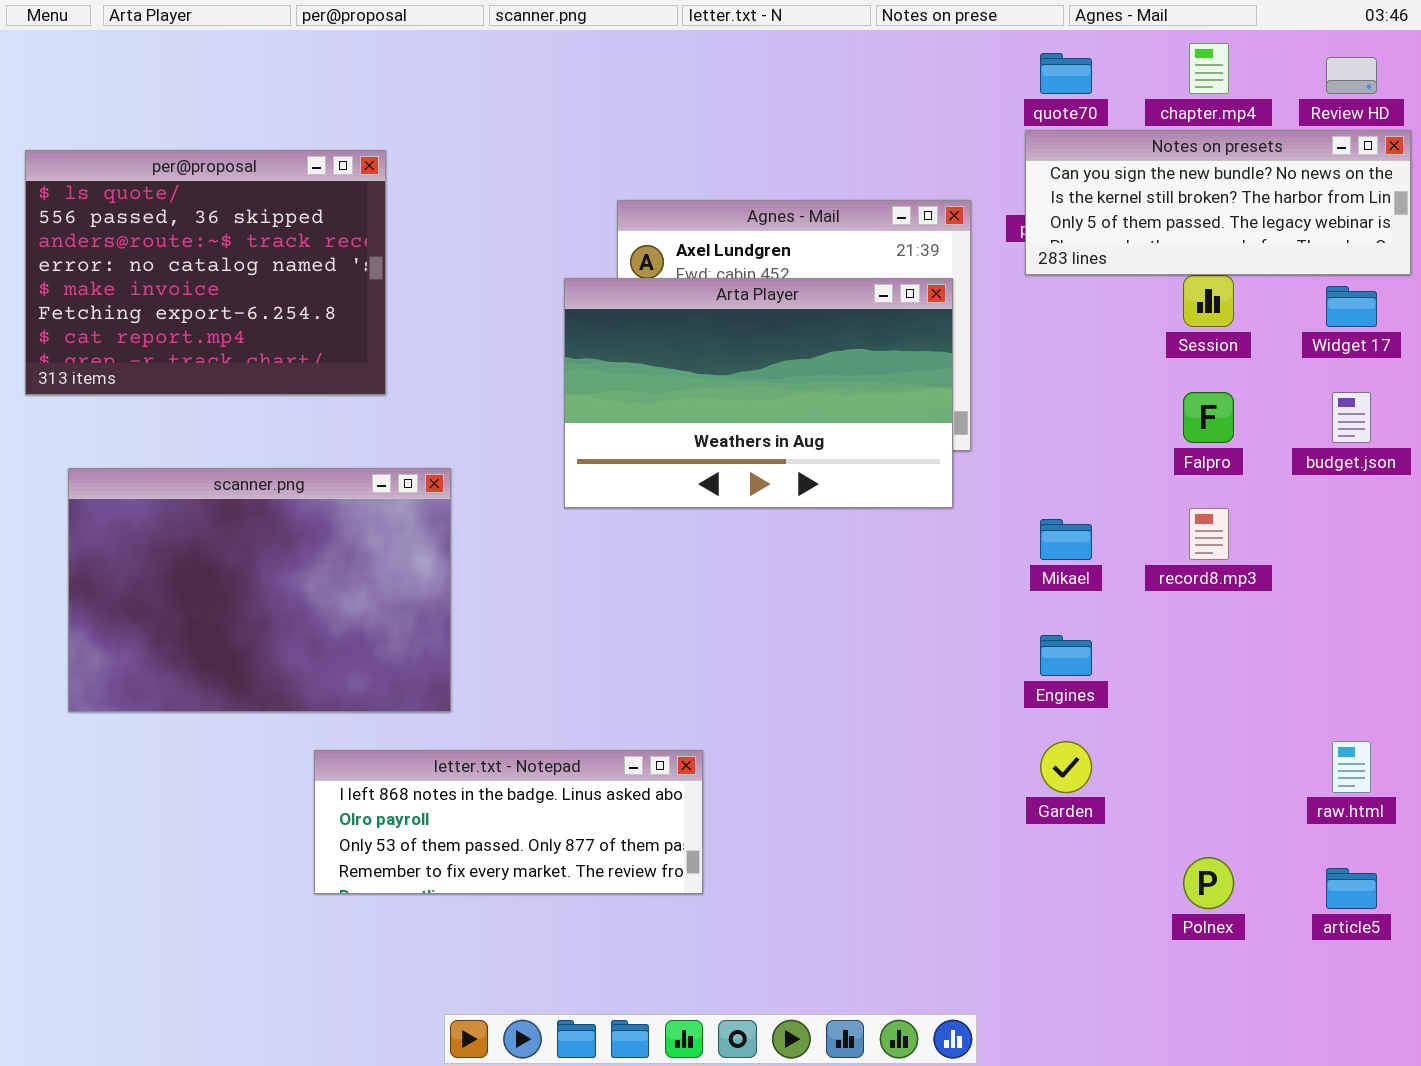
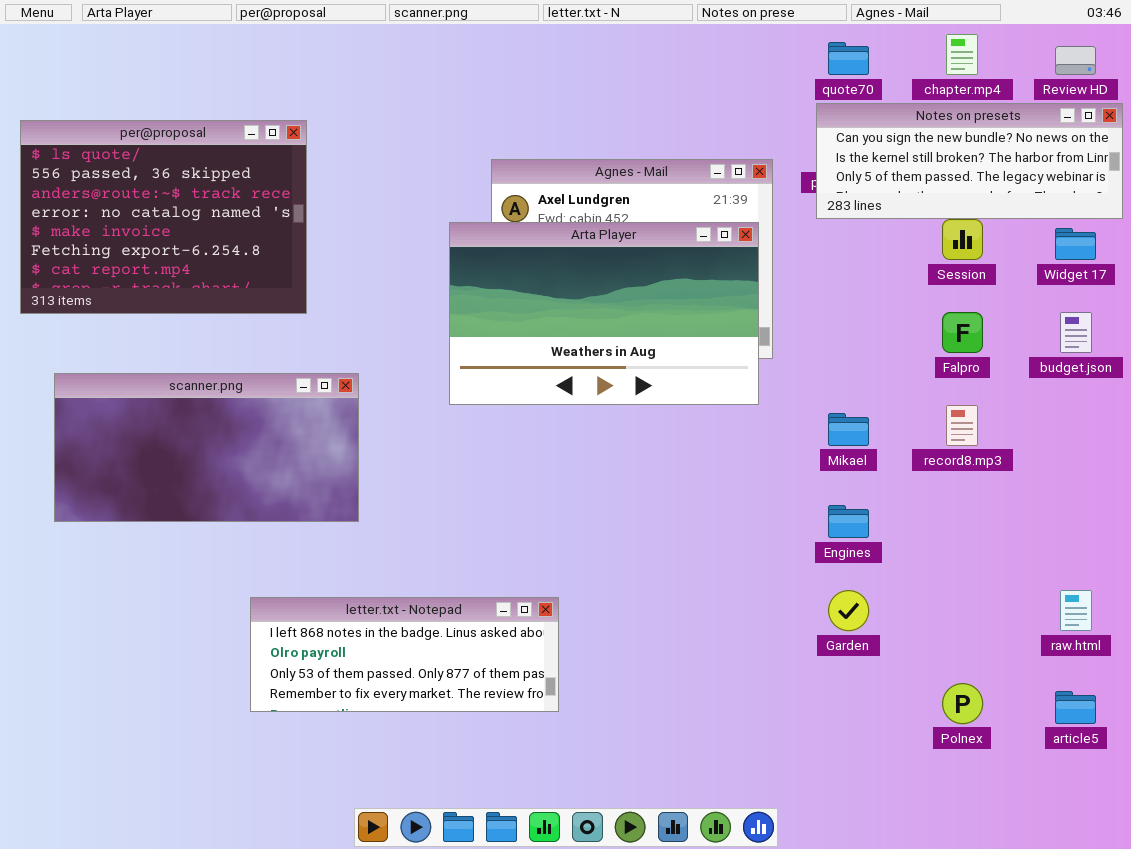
scanner.png: [68,468,451,712] -> [54,373,359,522], resized

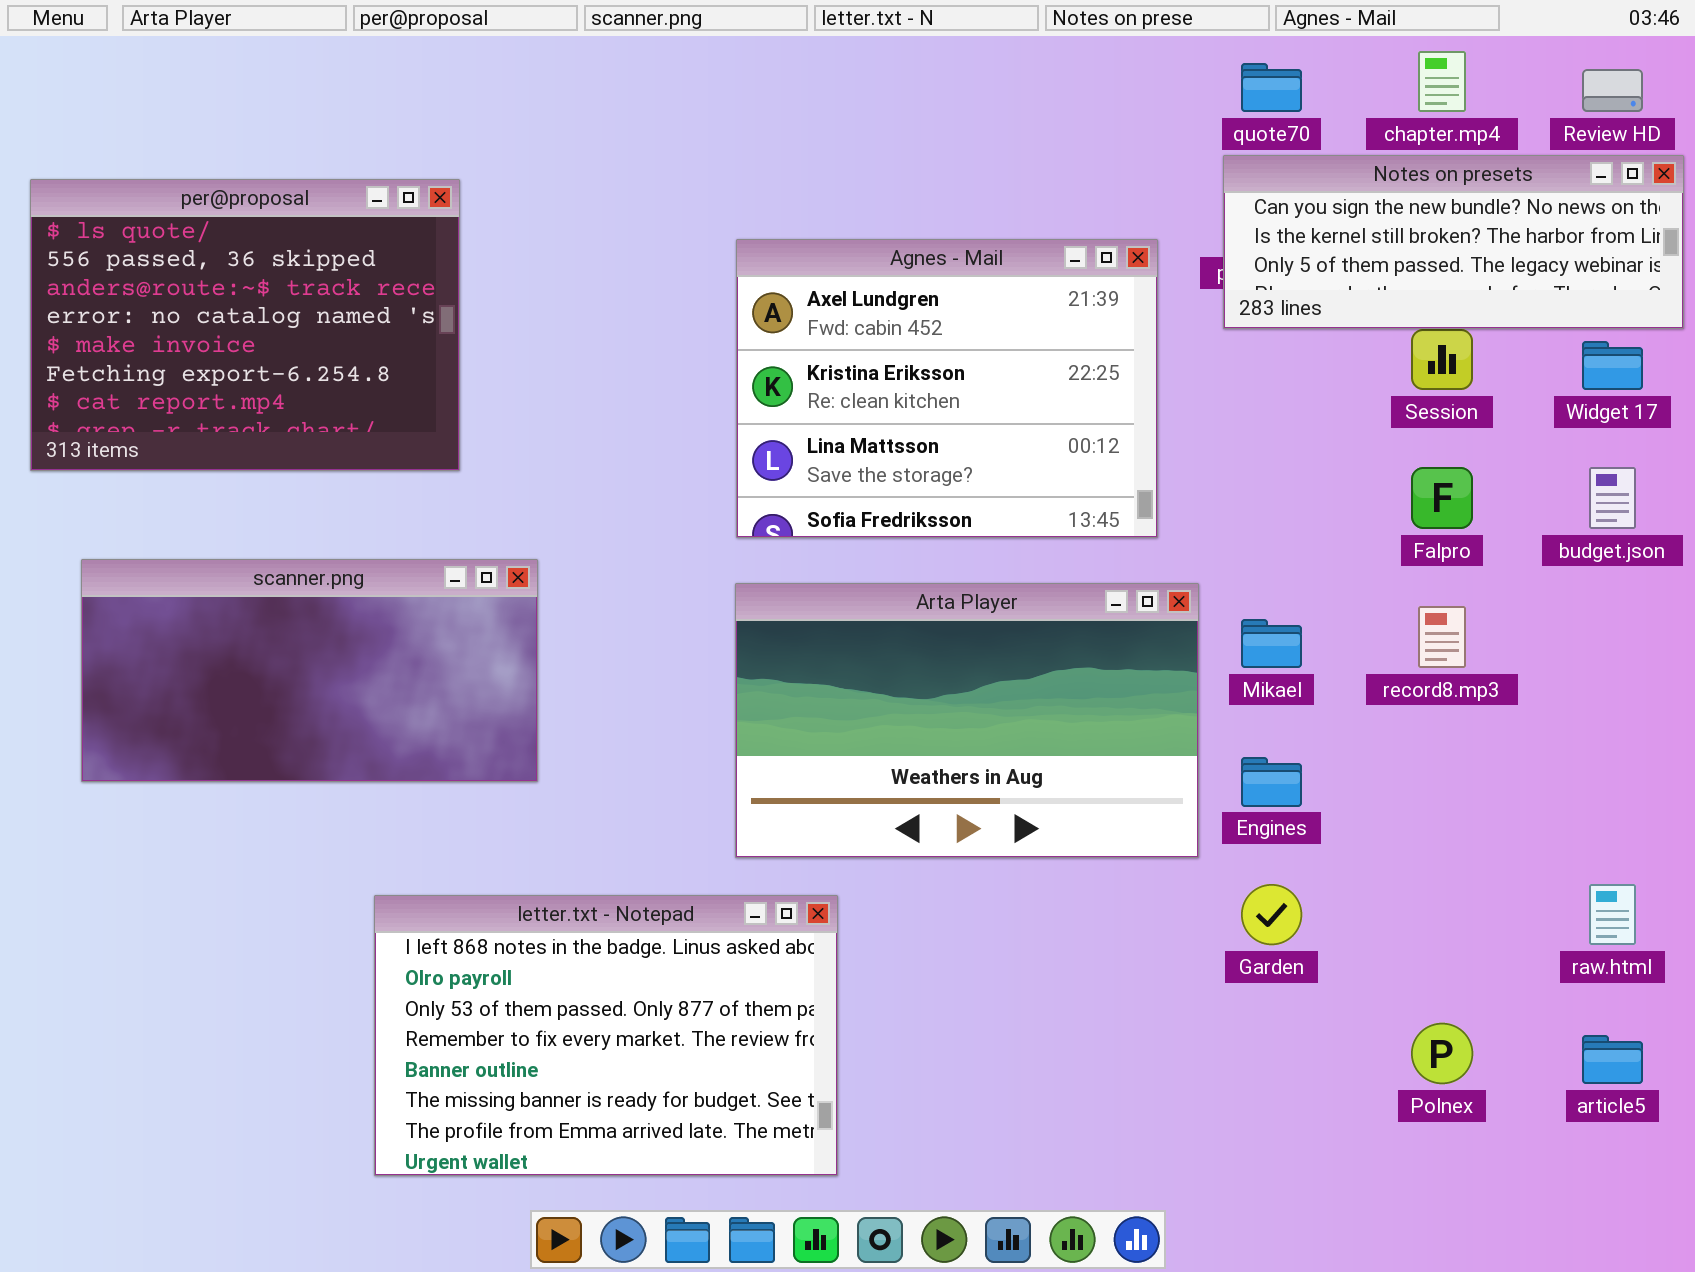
Arta Player: [449,222,759,405] -> [735,583,1199,858], moved
letter.txt - Notepad: [250,597,559,712] -> [374,895,838,1176], resized

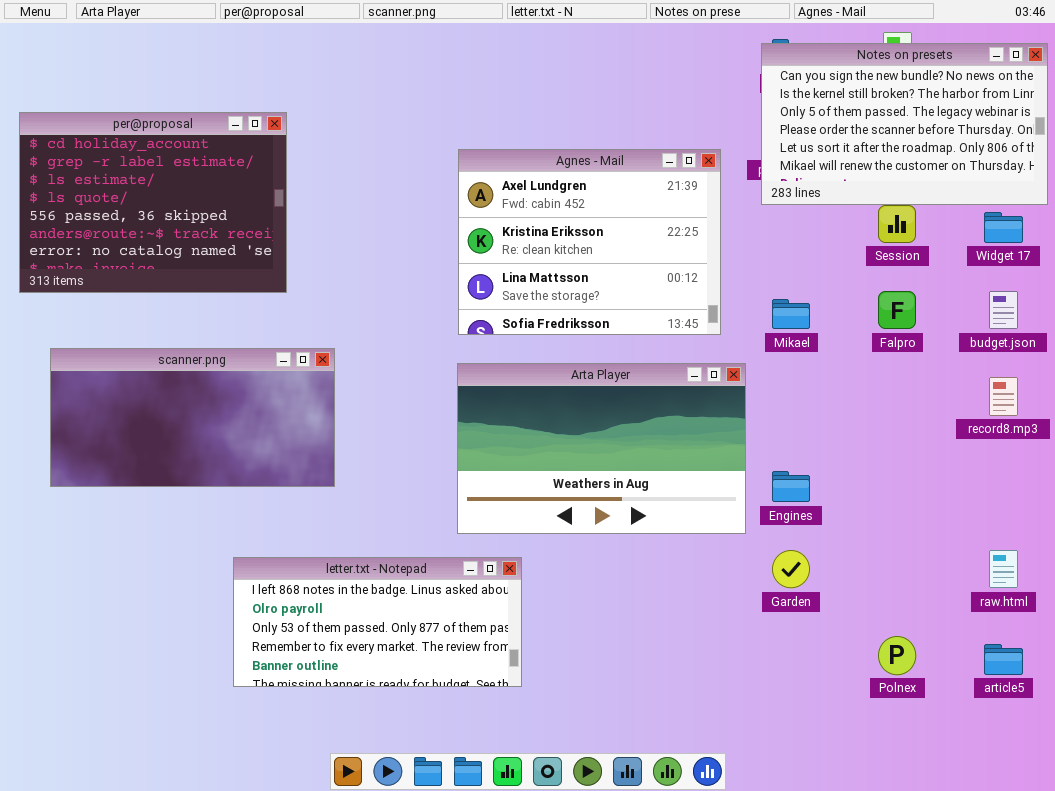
Notes on presets: [1223,155,1684,329] -> [761,43,1048,205], resized
per@proposal: [30,179,460,471] -> [19,112,287,293], scrolled up 3 rows
record8.mp3: [1418,606,1466,668] -> [989,377,1018,416], moved
Mikael: [1241,619,1302,668] -> [772,299,810,329], moved
letter.txt - Notepad: [374,895,838,1176] -> [233,557,522,687], resized

